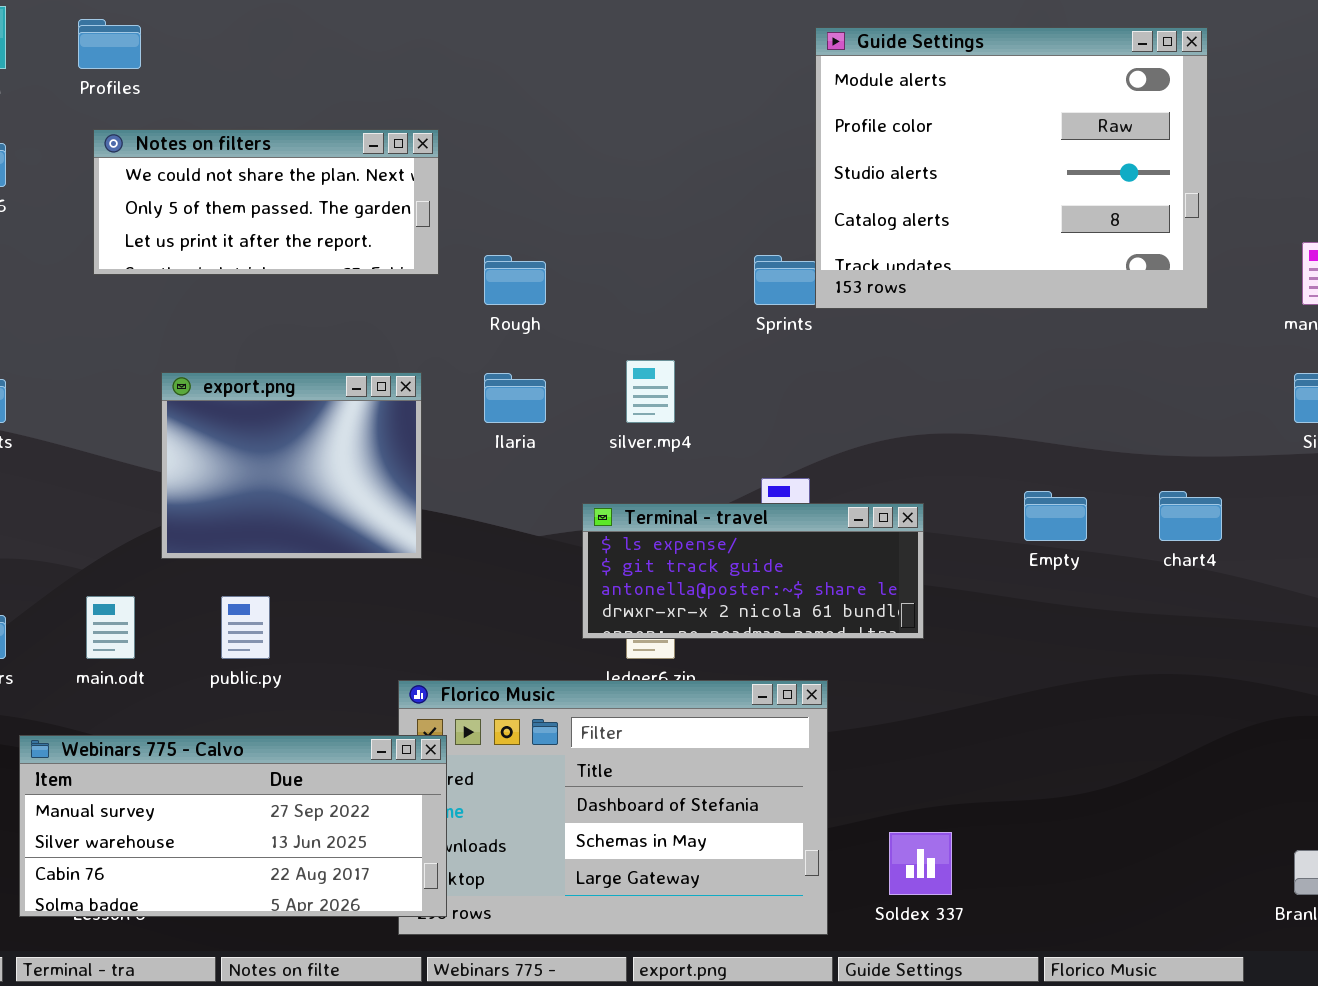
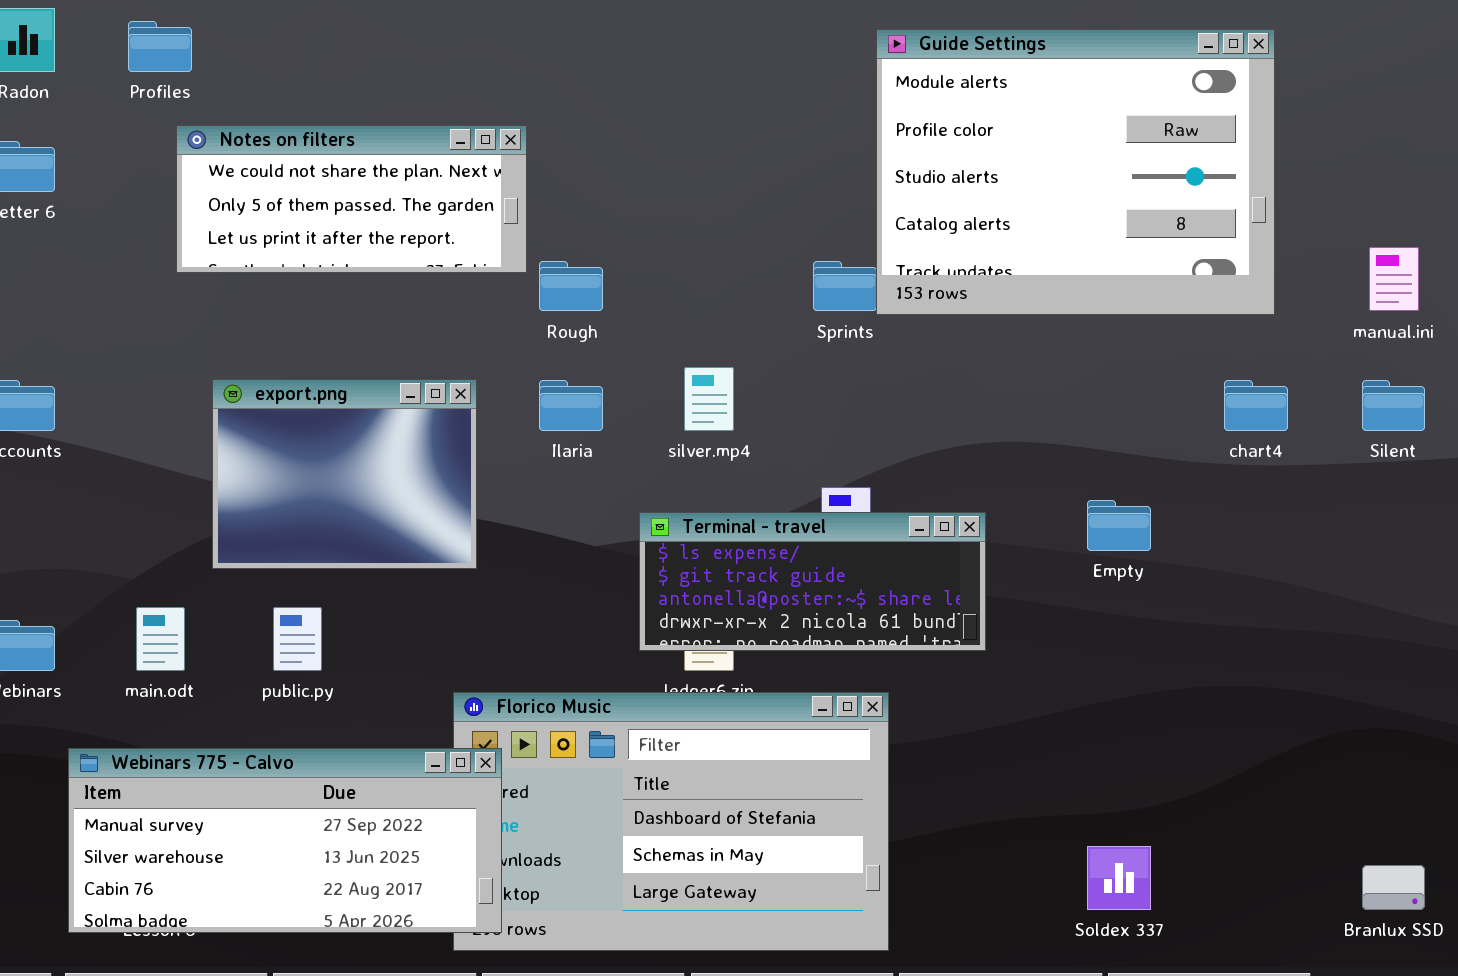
Notes on filters: [93,129,439,275] -> [176,125,527,273], moved
chart4: [1159,491,1222,541] -> [1224,380,1288,431], moved
Soldex 337: [889,832,952,895] -> [1087,846,1151,910], moved

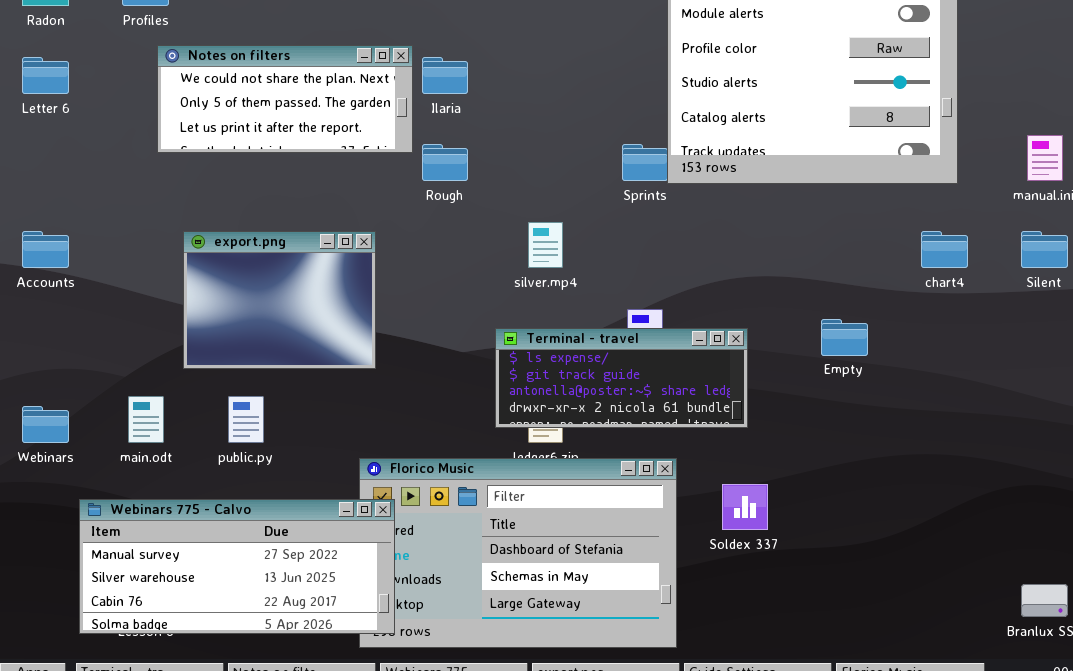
Ilaria: [539,380,603,431] -> [422,57,468,94], moved
Soldex 337: [1087,846,1151,910] -> [722,484,768,530], moved

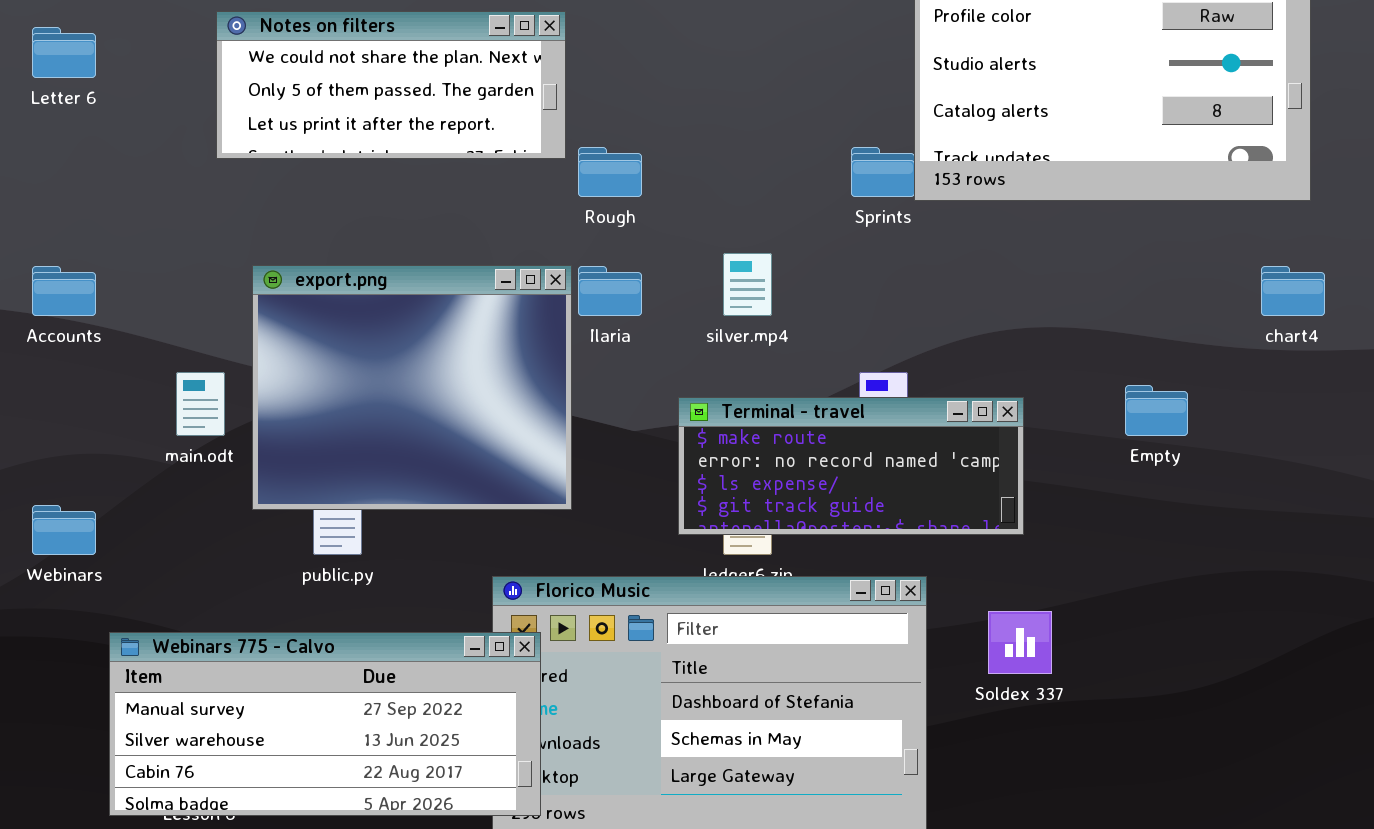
Ilaria: [422,57,468,94] -> [578,266,642,316], moved
export.png: [183,231,376,369] -> [252,265,572,510], resized
Terminal - travel: [495,328,748,428] -> [678,397,1024,535], scrolled up 2 rows
main.odt: [128,396,164,443] -> [176,372,225,436], moved

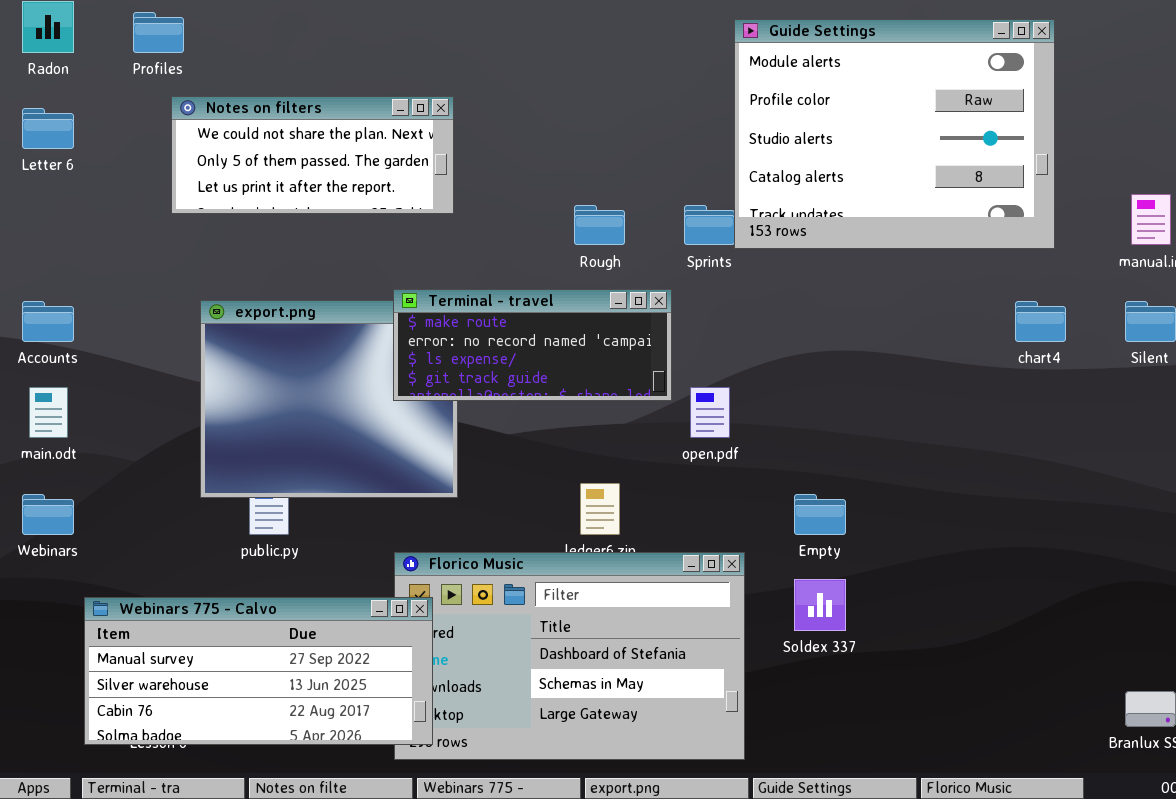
Rough: [578,147,642,197] -> [574,205,625,245], moved
main.odt: [176,372,225,436] -> [29,387,68,438], moved
Empty: [1125,385,1188,436] -> [794,494,846,535], moved
Terminal - travel: [678,397,1024,535] -> [393,289,672,401], moved

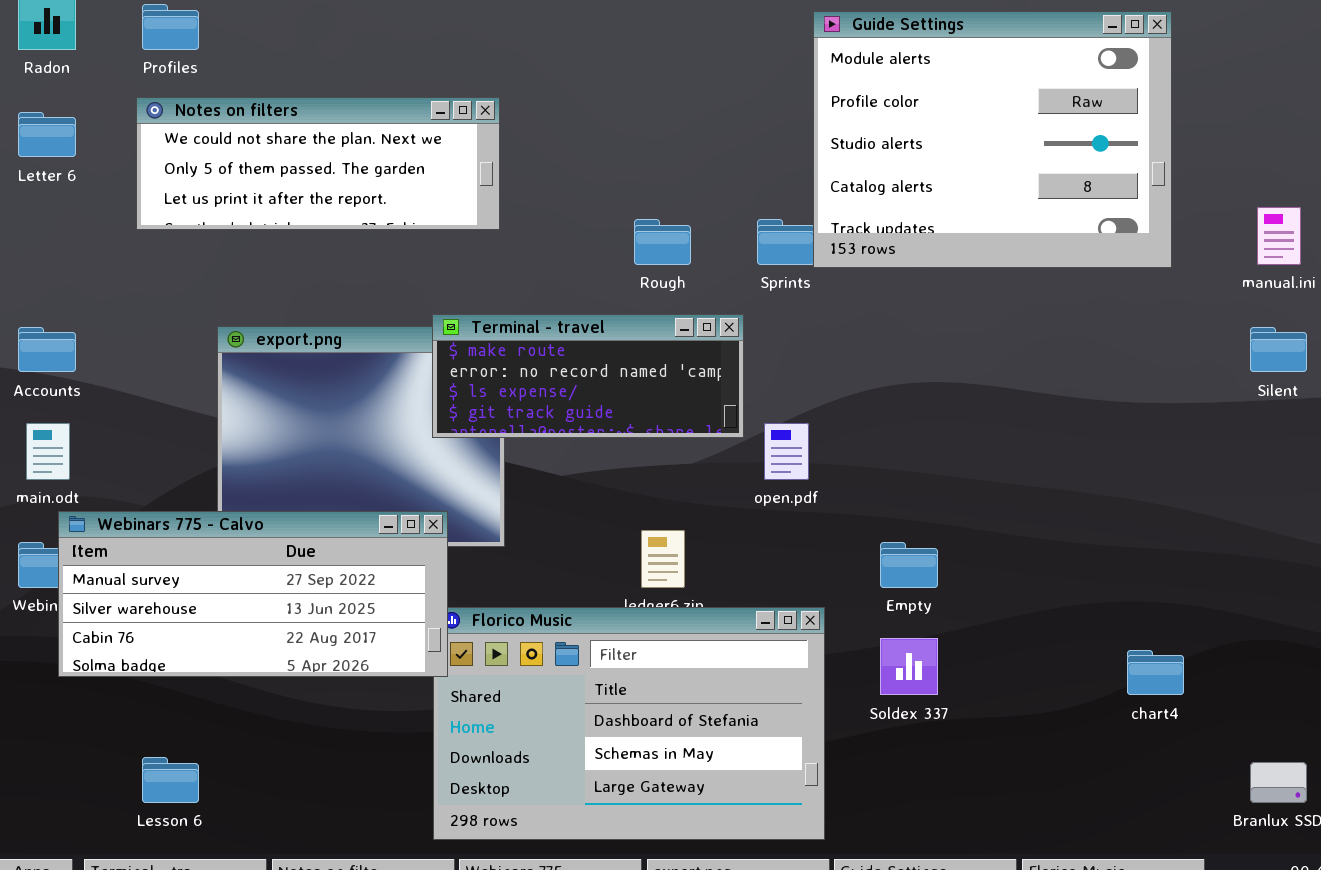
Notes on filters: [171,96,454,214] -> [136,97,500,230], resized
chart4: [1015,301,1066,342] -> [1127,650,1184,695], moved
Webinars 775 - Calvo: [84,597,433,745] -> [58,511,448,677], moved

